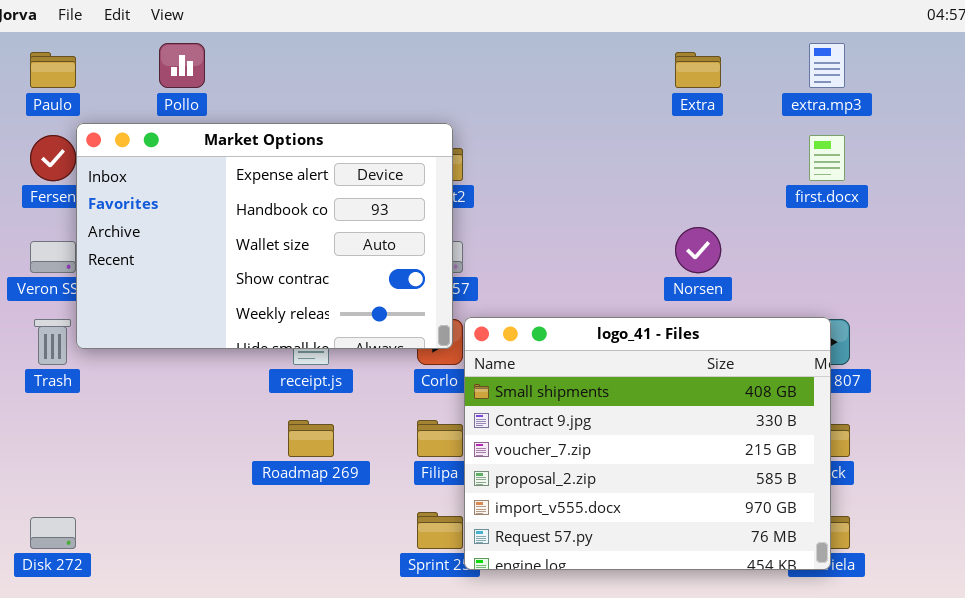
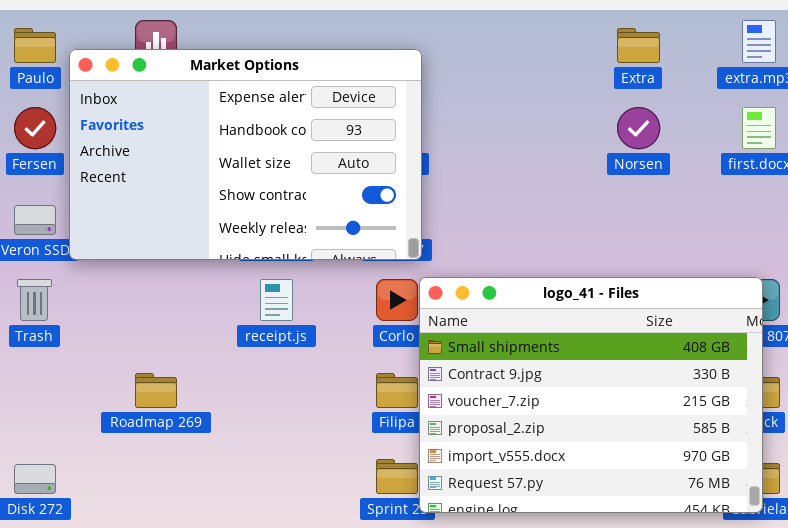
Market Options: [76,123,453,349] -> [69,49,422,260], moved
Norsen: [675,227,721,273] -> [617,107,660,149], moved
Roadmap 269: [288,420,334,457] -> [135,373,177,408], moved

